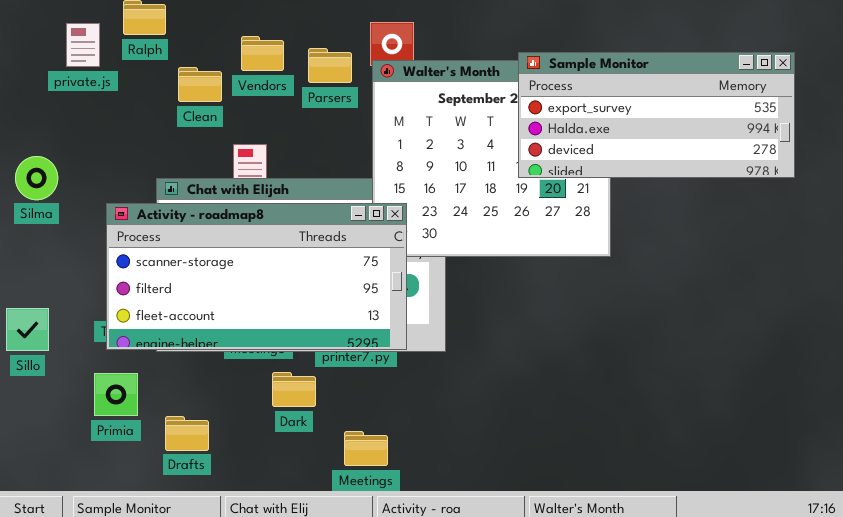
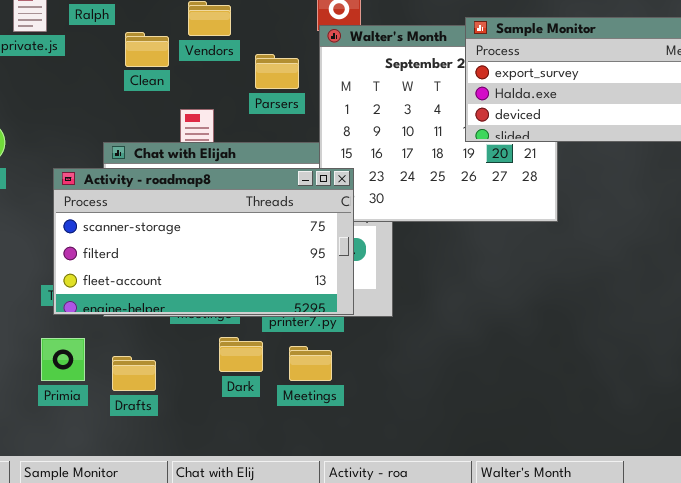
Parsers: [308,48,352,83] -> [255,54,299,89], moved
Drafts: [165,416,209,451] -> [112,356,156,391], moved
Meetings: [344,431,388,466] -> [289,346,332,381], moved

